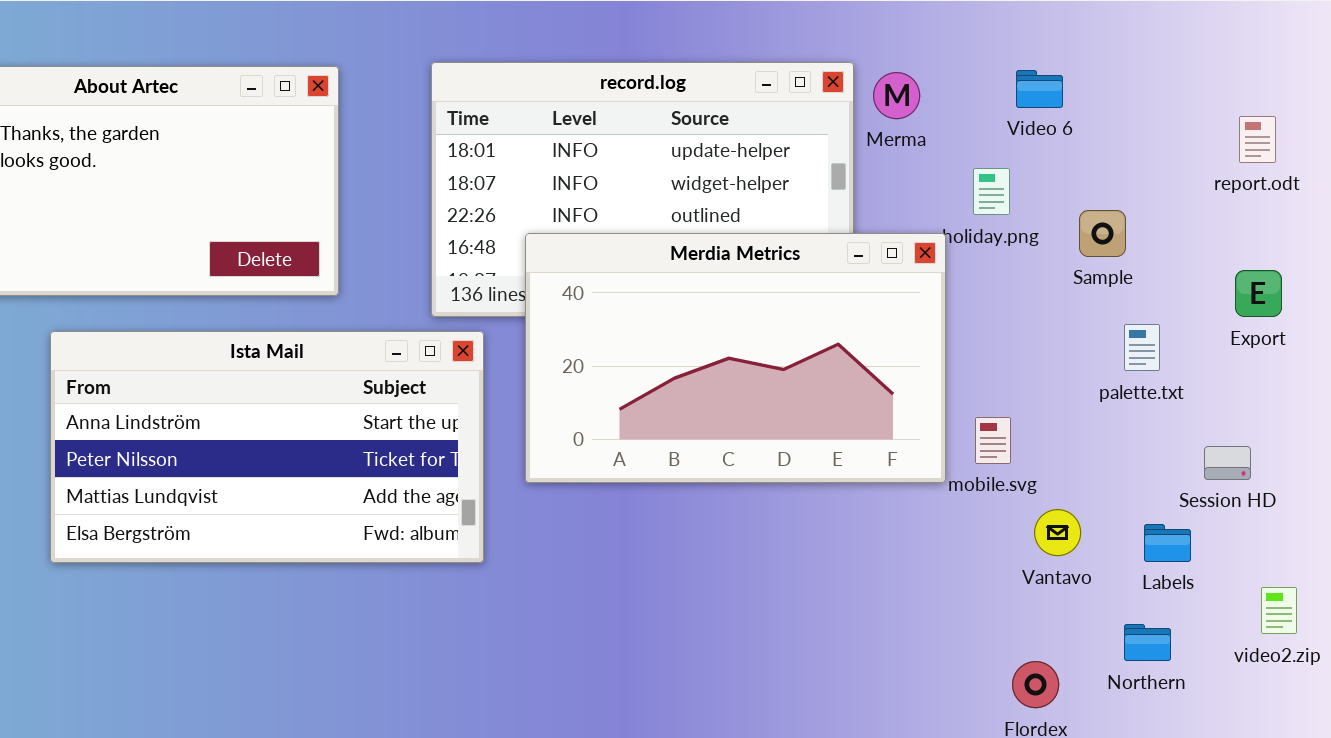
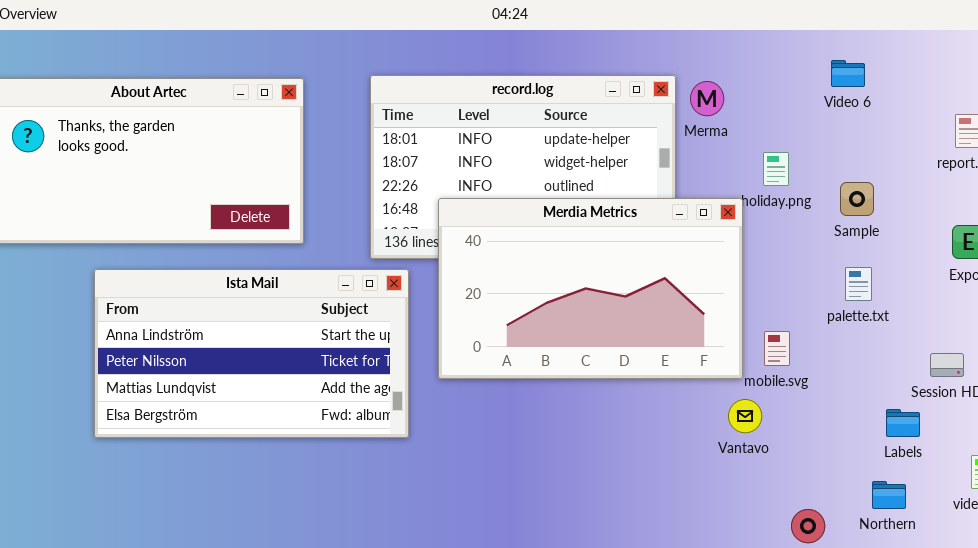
Video 6: [1016,70,1063,108] -> [831,60,865,87], moved
palette.txt: [1124,324,1160,371] -> [845,267,872,301], moved
Vantavo: [1034,509,1081,556] -> [728,399,762,433], moved

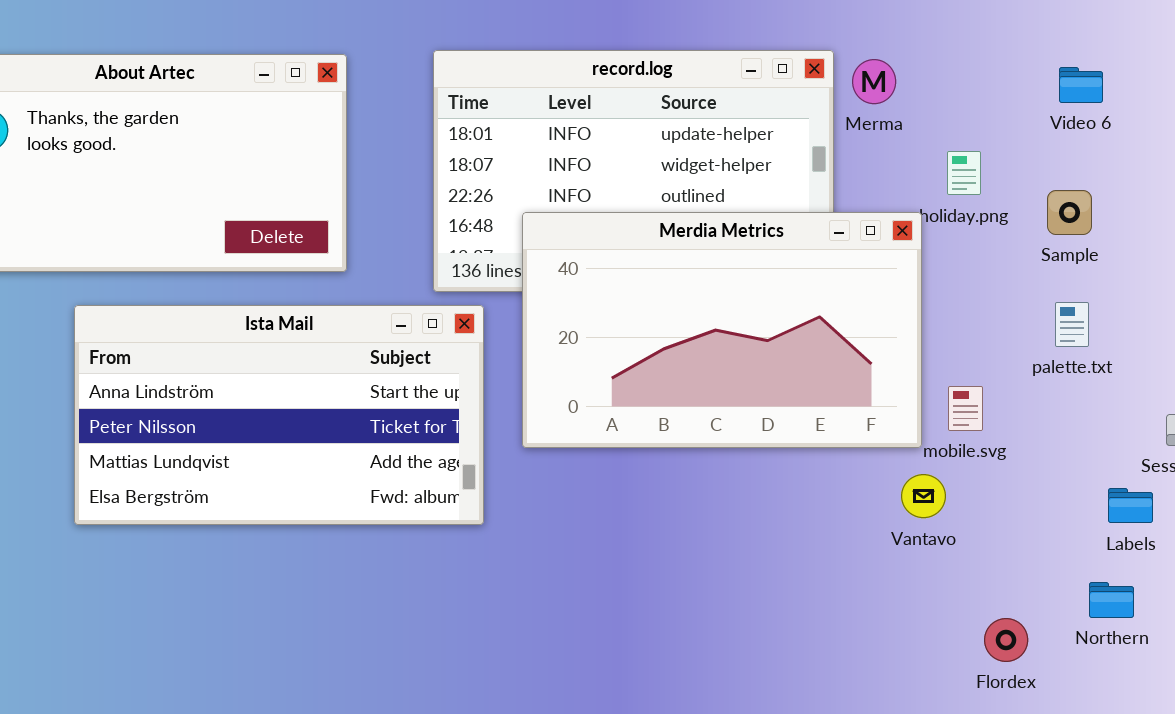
Video 6: [831,60,865,87] -> [1059,67,1103,103], moved

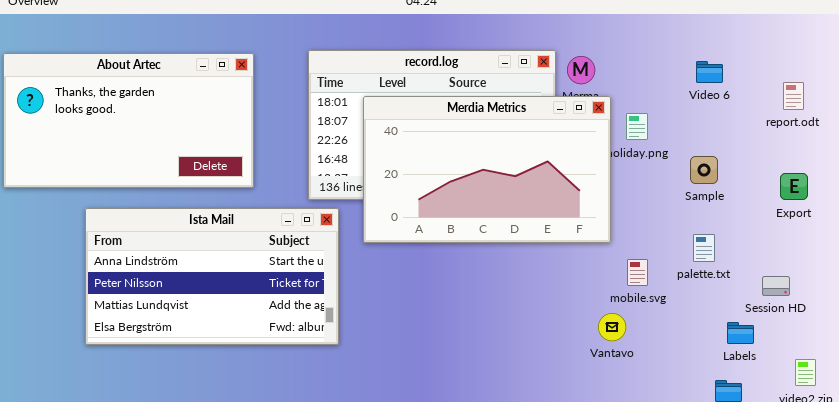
Sample: [1047,190,1092,235] -> [690,156,718,184], moved
Merdia Metrics: [522,212,922,448] -> [363,96,611,243], moved
palette.txt: [1055,302,1089,347] -> [693,234,715,262], moved

